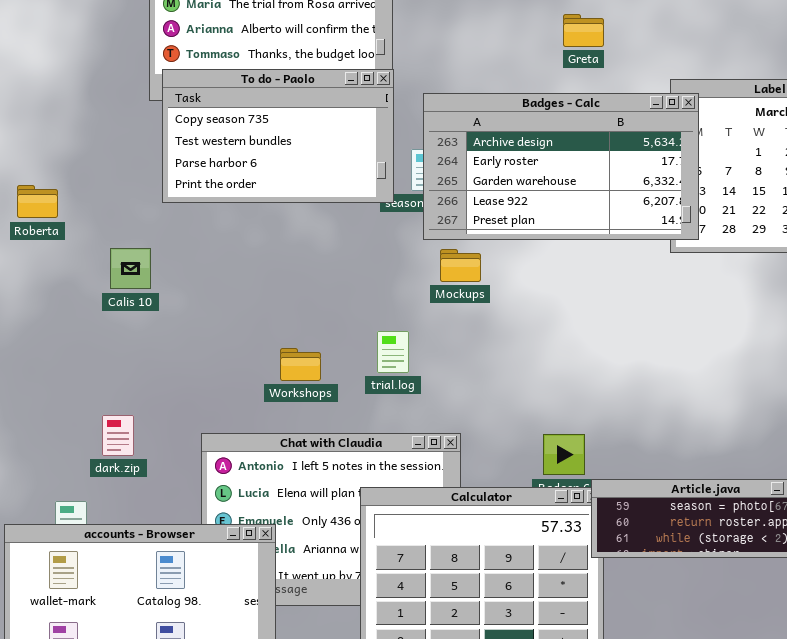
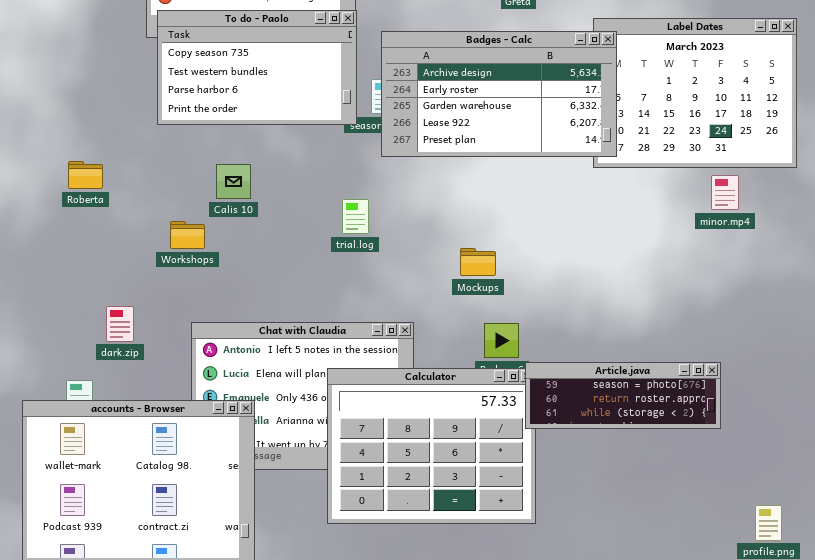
Roberta: [17,185,58,218] -> [68,161,103,189], moved
Calis 10: [110,248,151,289] -> [216,164,251,199], moved
Mockups: [440,249,481,282] -> [460,248,496,276], moved
trial.log: [377,331,409,373] -> [342,199,369,234], moved
Workshops: [280,348,321,381] -> [170,221,205,249], moved

